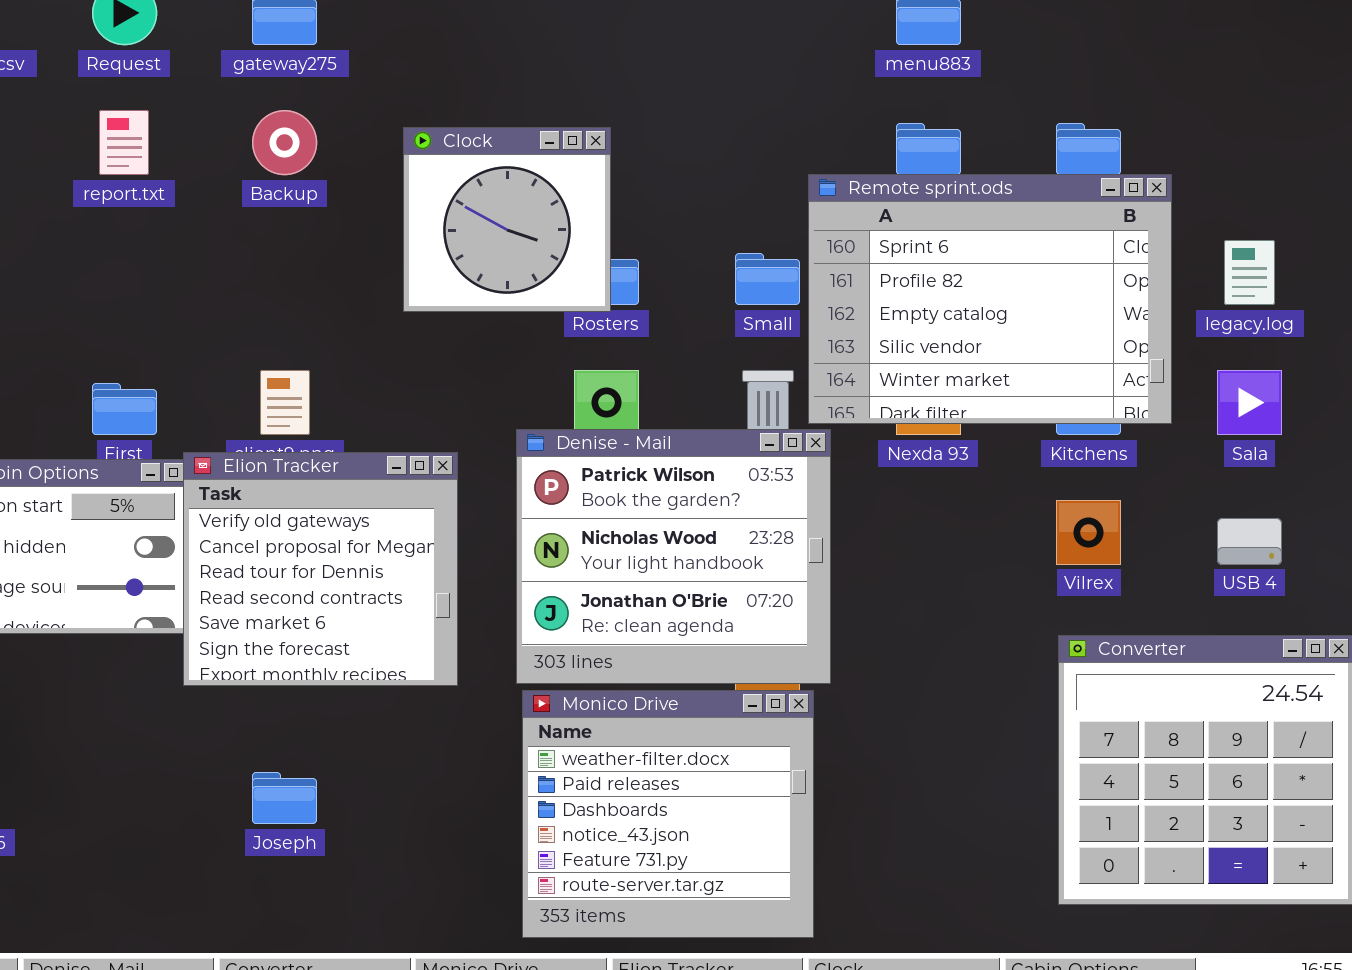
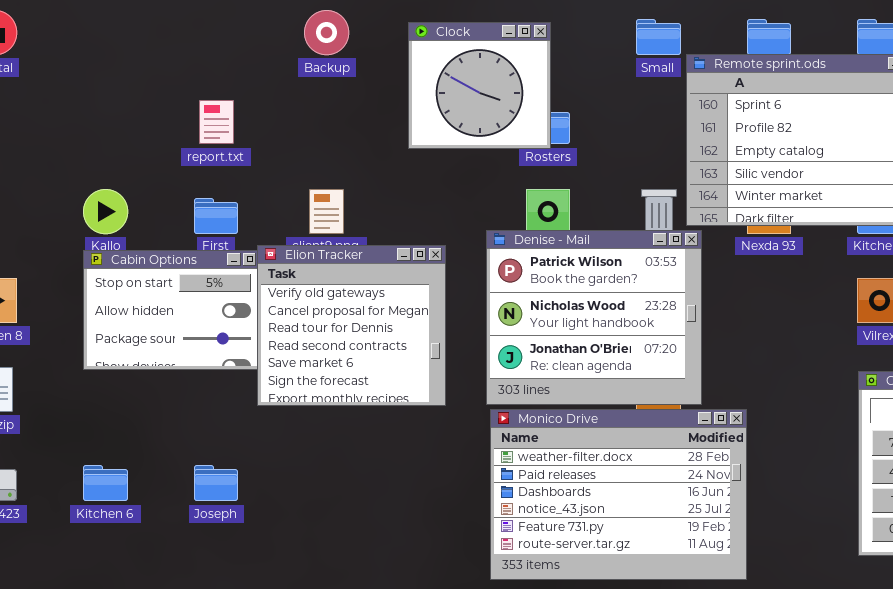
report.txt: [99,110,149,175] -> [199,100,234,144], moved
Small: [735,253,800,305] -> [636,19,681,55], moved
Monico Drive: [522,690,814,938] -> [490,409,747,580], resized
Joseph: [252,772,317,824] -> [194,465,238,501], moved

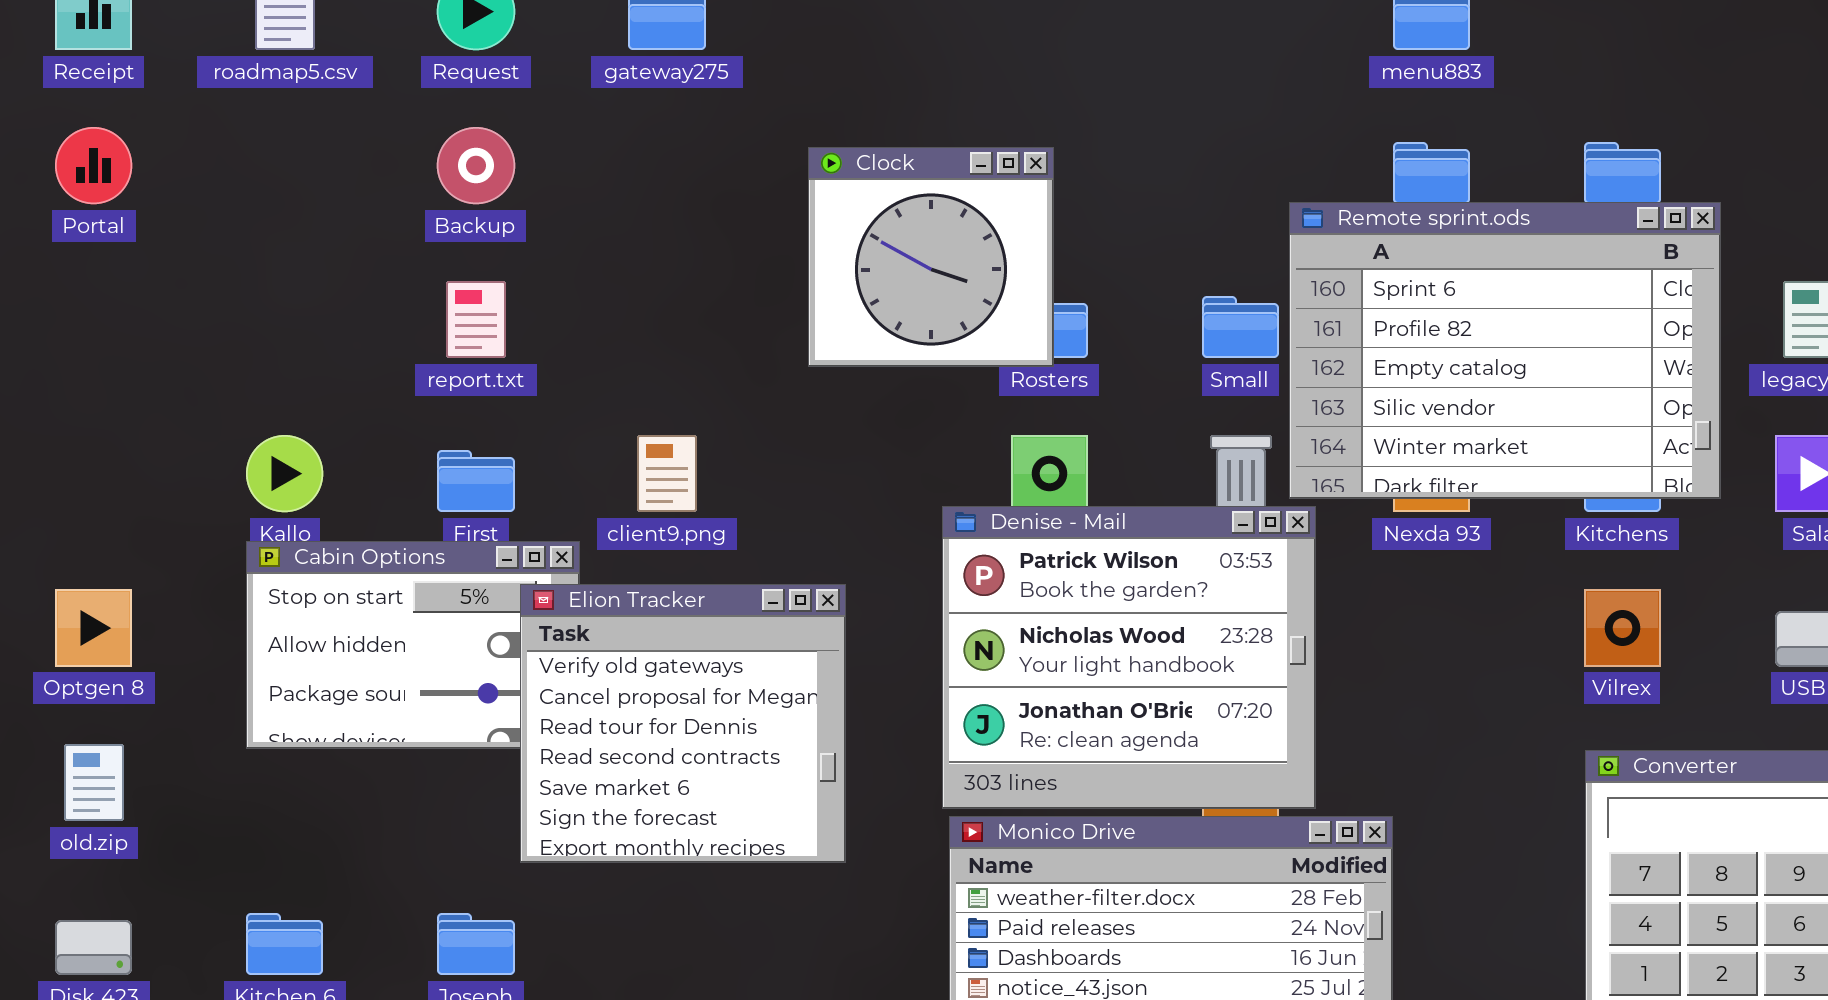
Backup: [304,10,349,55] -> [437,127,515,204], moved
Small: [636,19,681,55] -> [1202,296,1279,358], moved
Elion Tracker: [257,245,446,406] -> [520,584,846,863], moved

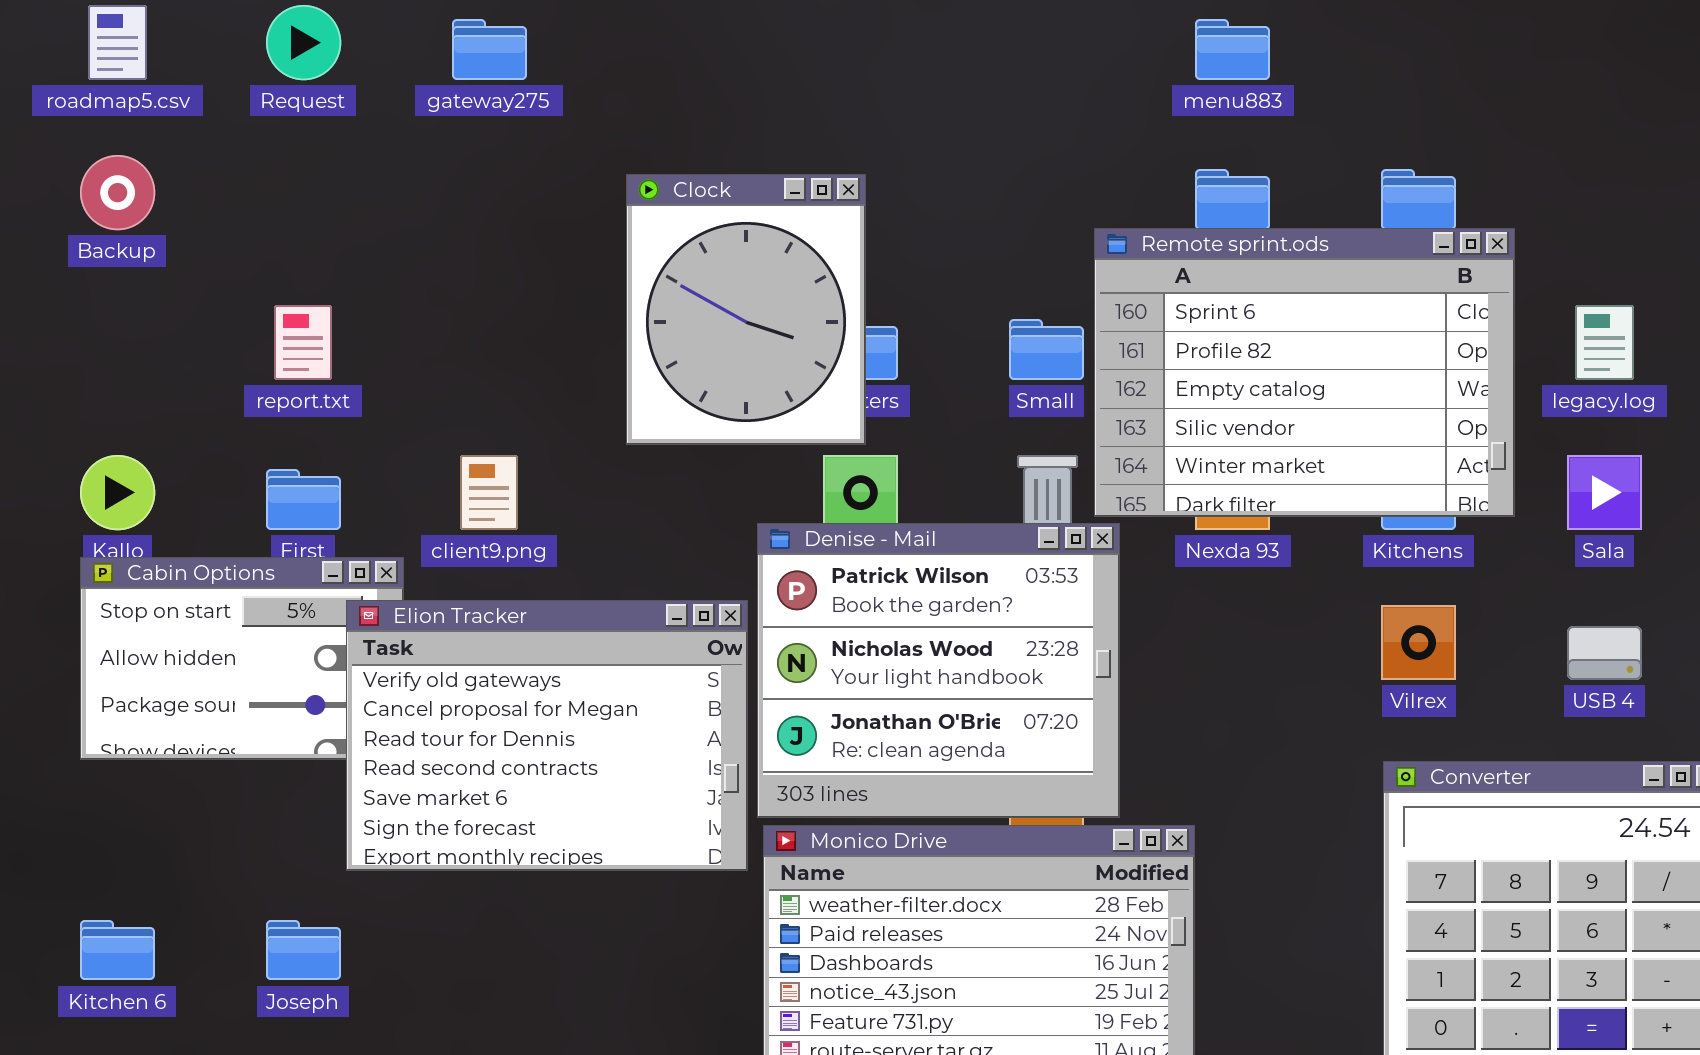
Backup: [437,127,515,204] -> [80,155,155,230], moved
Clock: [808,147,1054,367] -> [626,174,866,445], resized
Elion Tracker: [520,584,846,863] -> [346,600,748,871], resized

